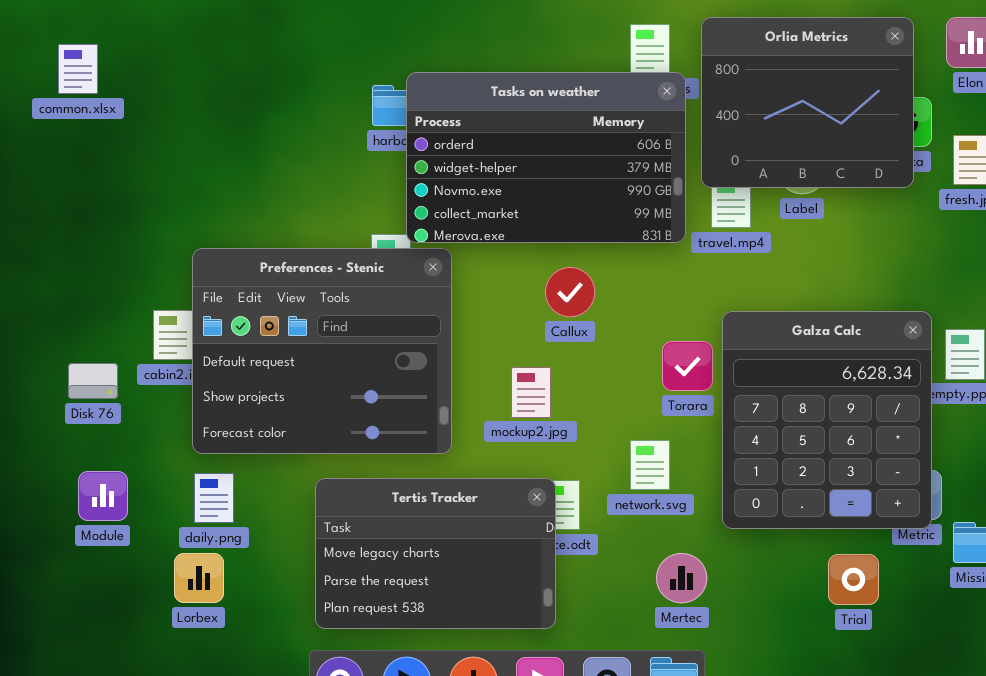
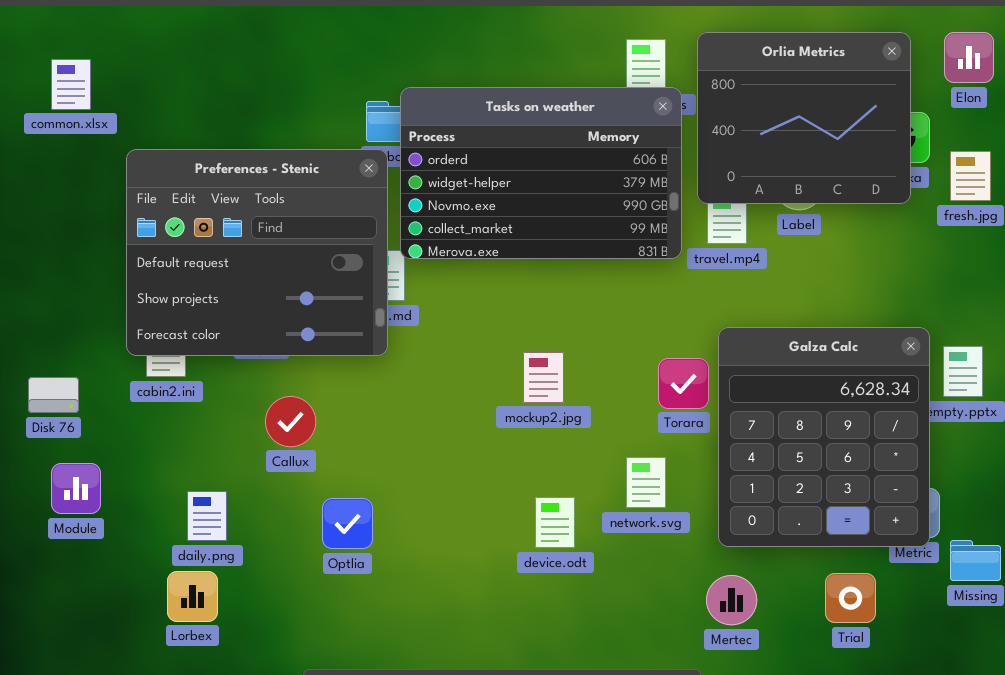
Preferences - Stenic: [192,248,452,454] -> [126,149,388,356], moved
Callux: [545,267,595,317] -> [265,396,316,447], moved
Disk 76: [68,363,118,399] -> [28,377,79,413], moved
mockup2.jpg: [511,367,551,418] -> [523,352,564,403], moved
Module: [78,471,128,521] -> [51,463,101,514], moved
Tertis Tracker: [315,478,556,629] -> none, closed
Mertec: [656,553,707,603] -> [706,575,757,625], moved

